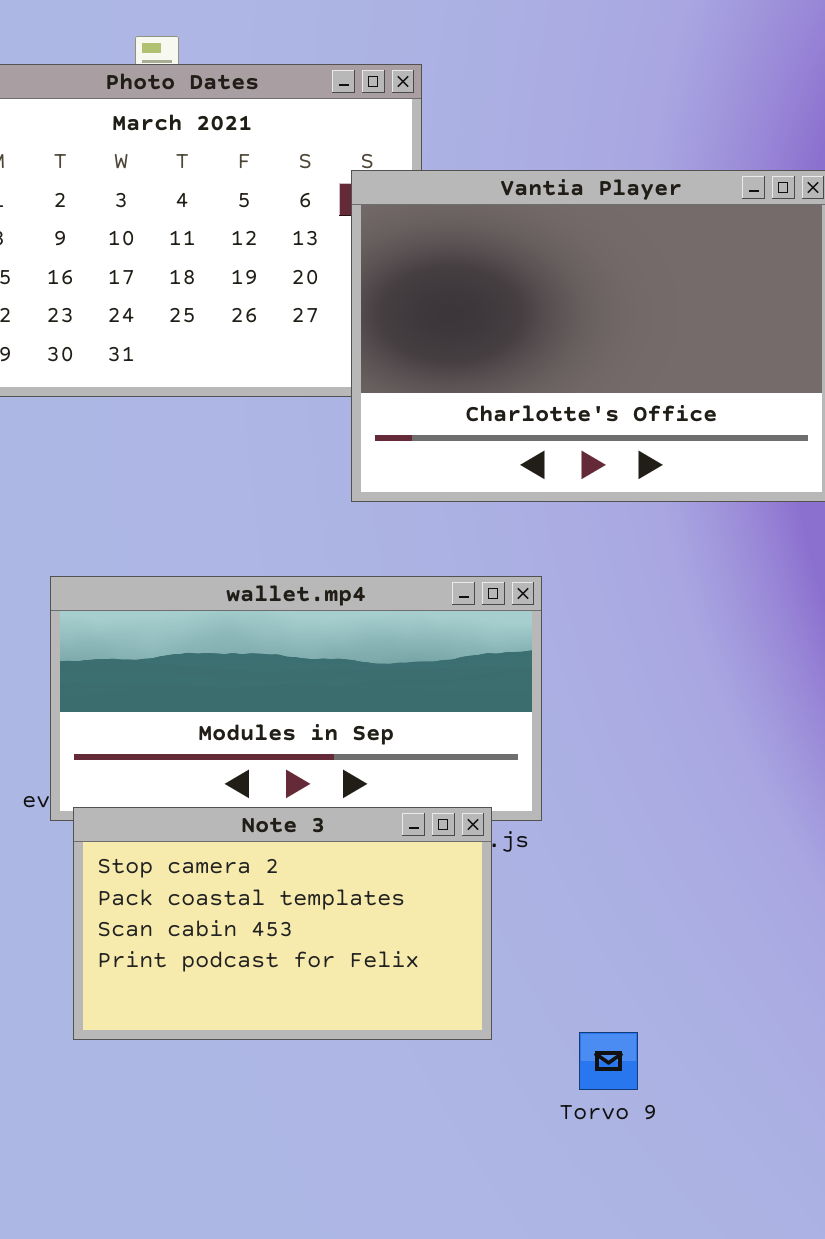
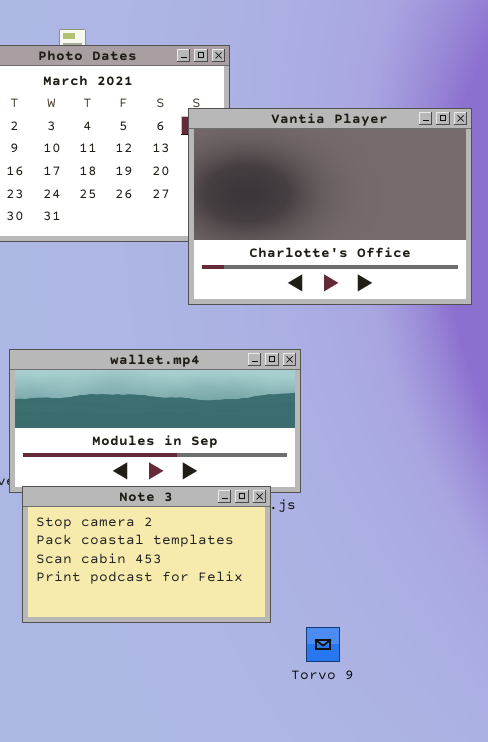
Torvo 9: [579,1032,638,1090] -> [306,627,340,662], moved

